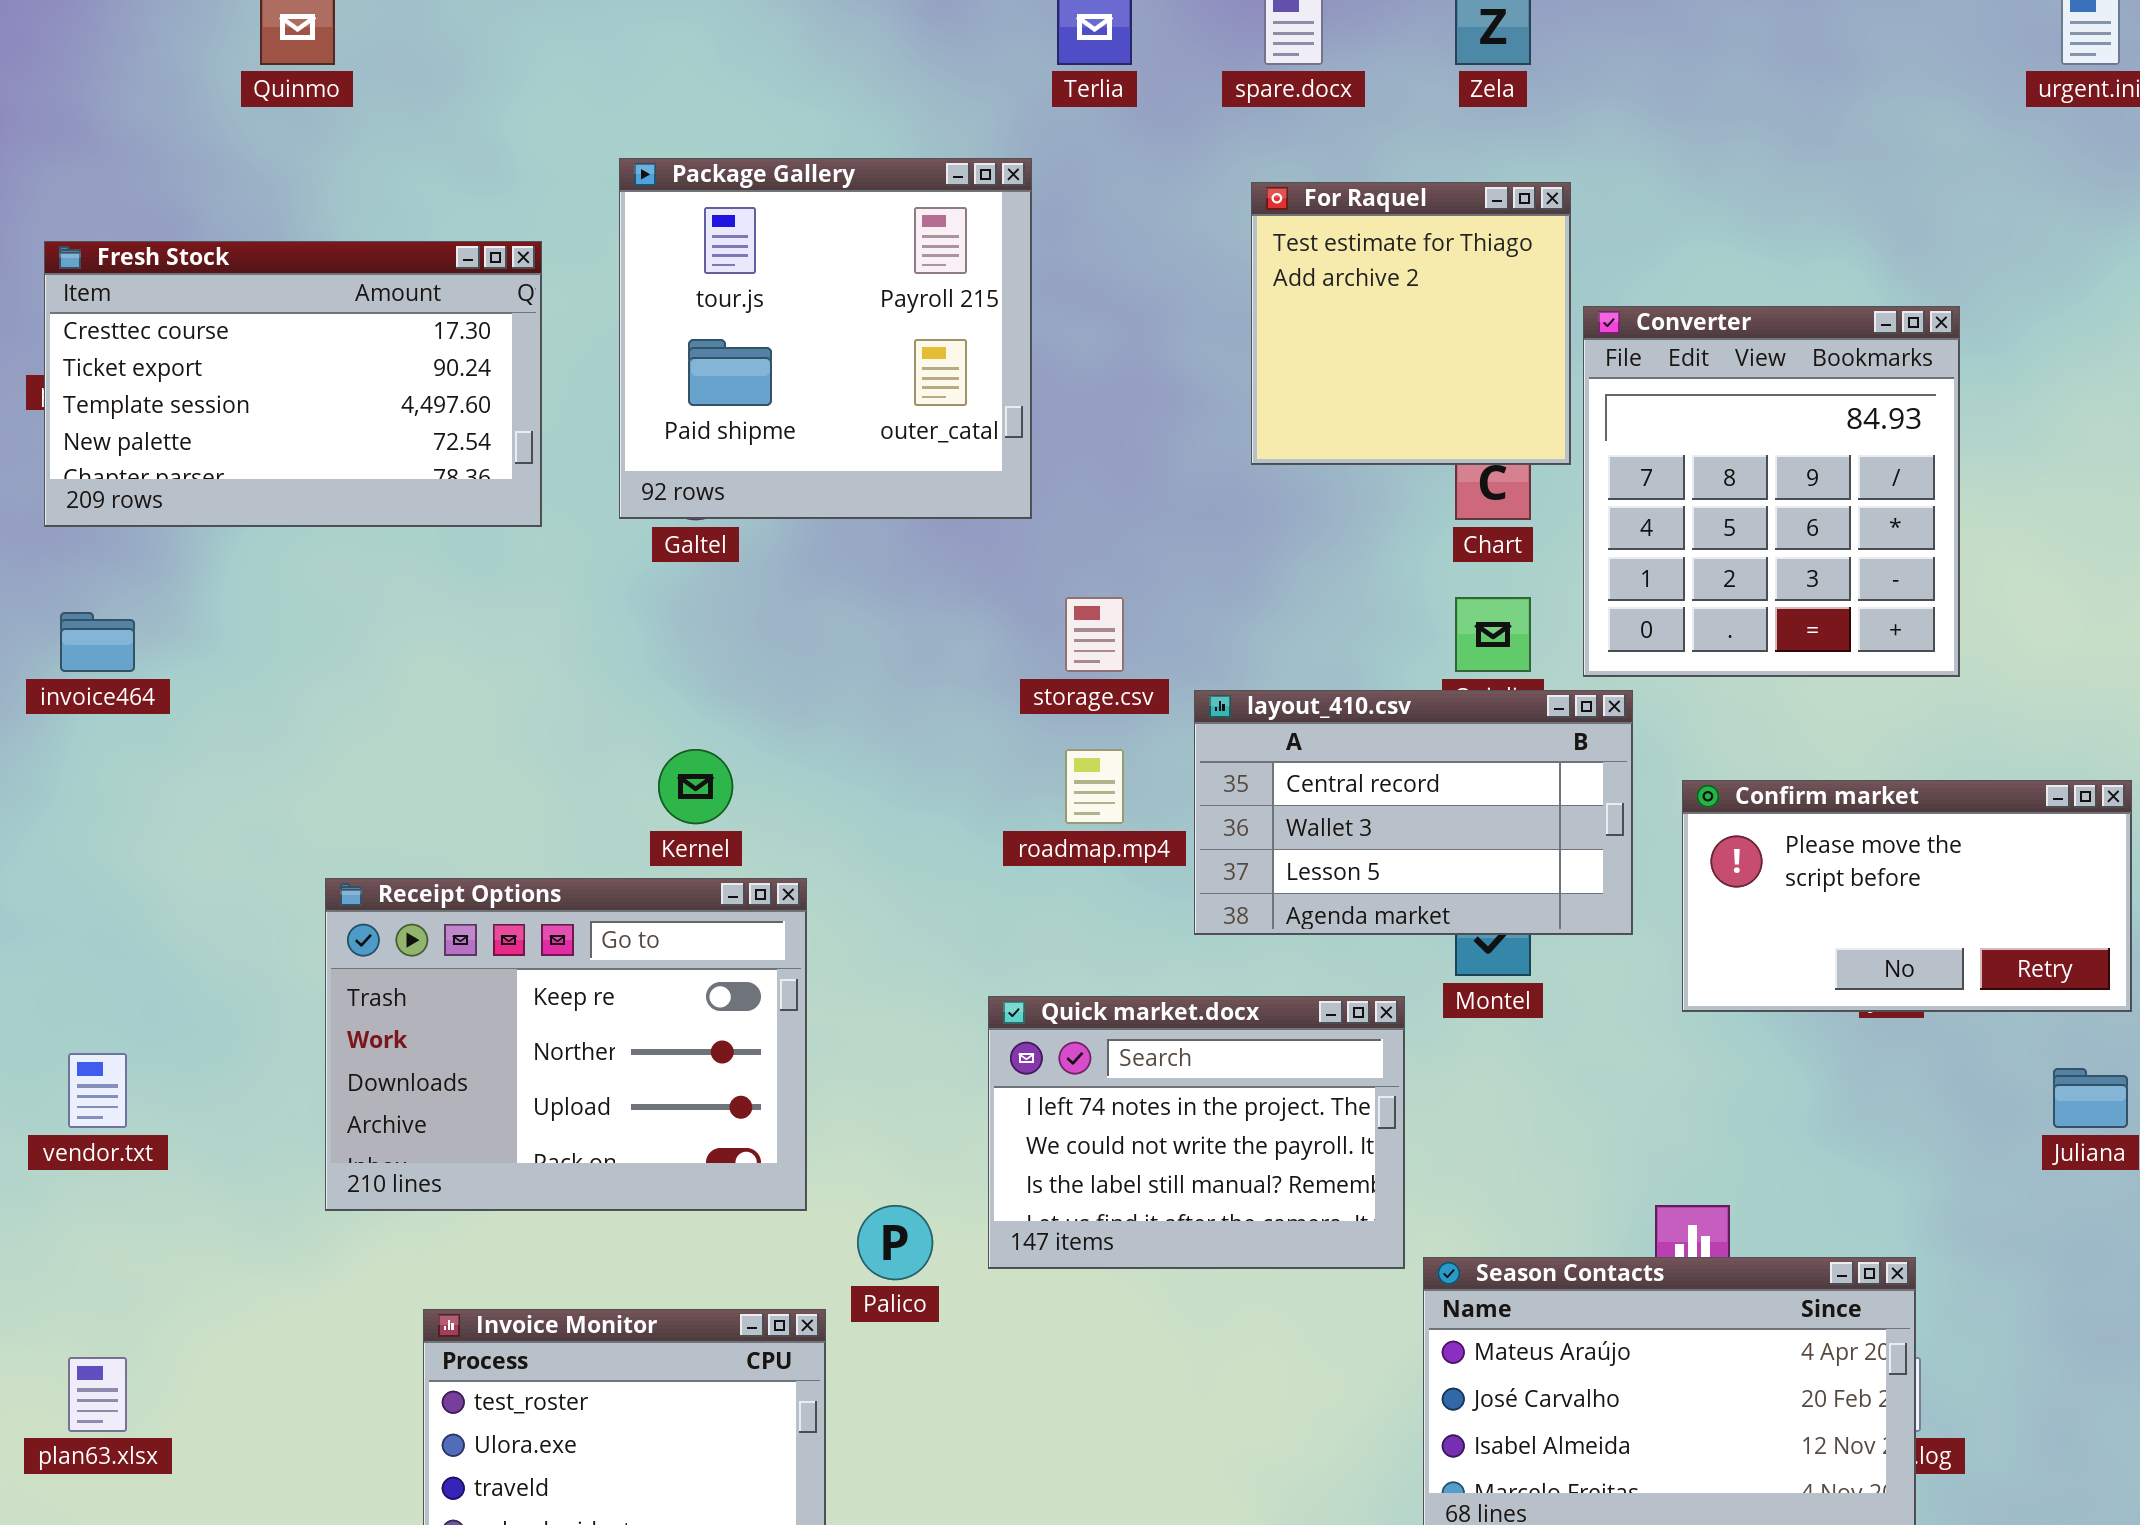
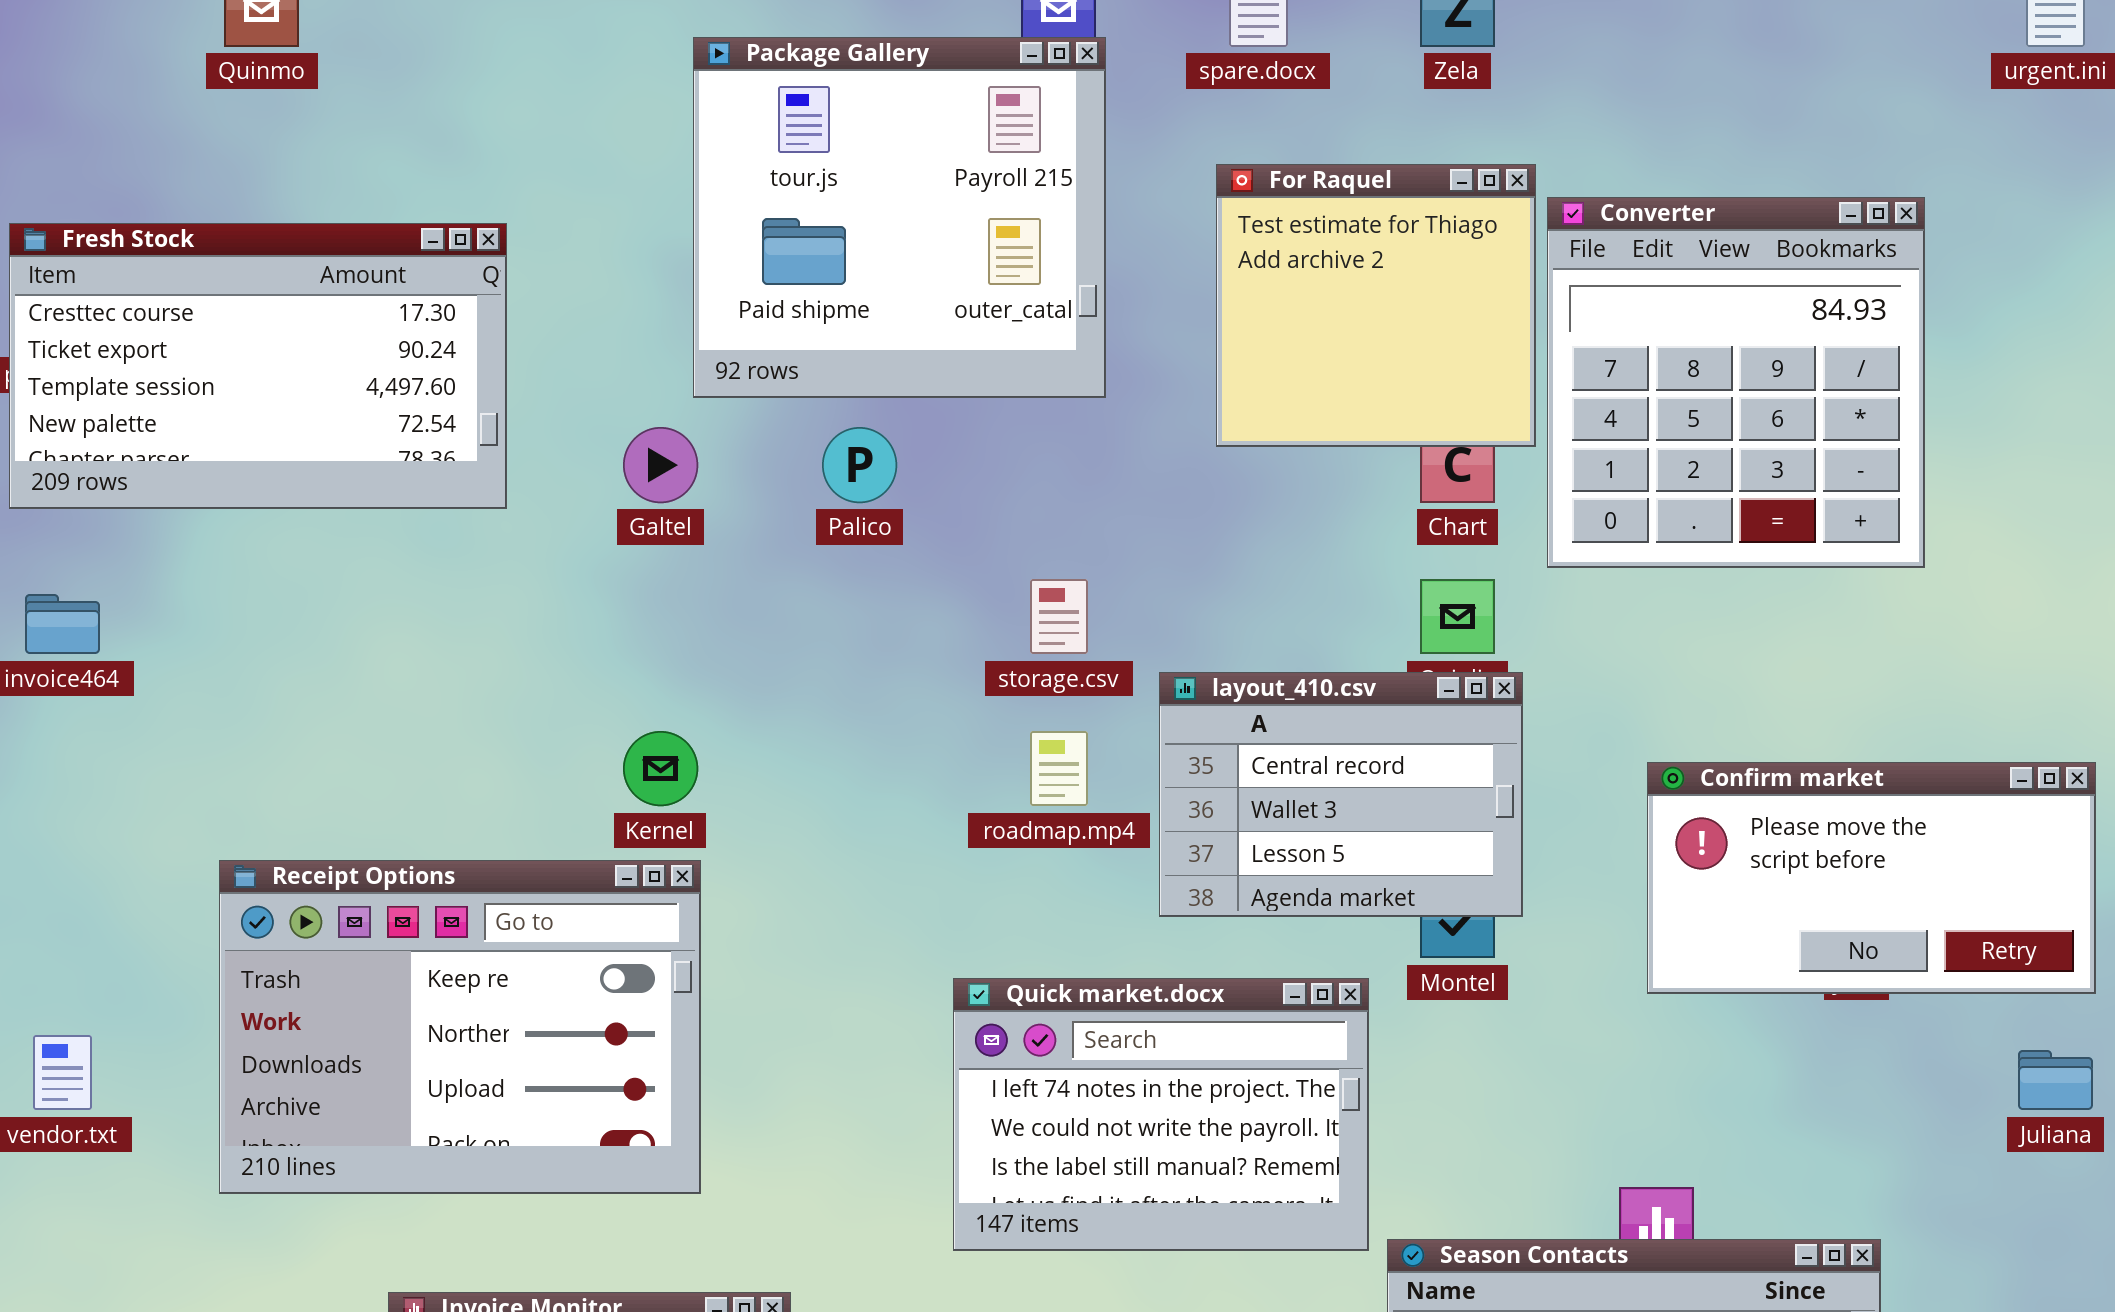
Package Gallery: [619,158,1032,519] -> [693,37,1106,398], moved
Converter: [1583,306,1960,677] -> [1547,197,1925,568], moved
layout_410.csv: [1194,690,1633,935] -> [1159,672,1523,917], resized
Receipt Options: [325,878,807,1211] -> [219,860,701,1194], moved
Palico: [857,1205,933,1280] -> [822,427,897,503], moved

